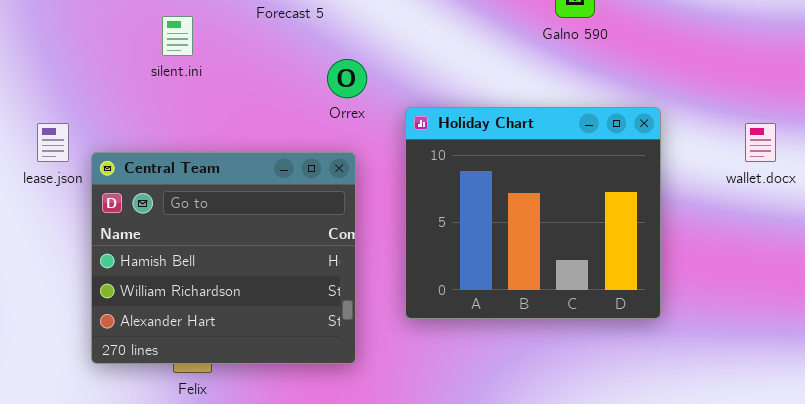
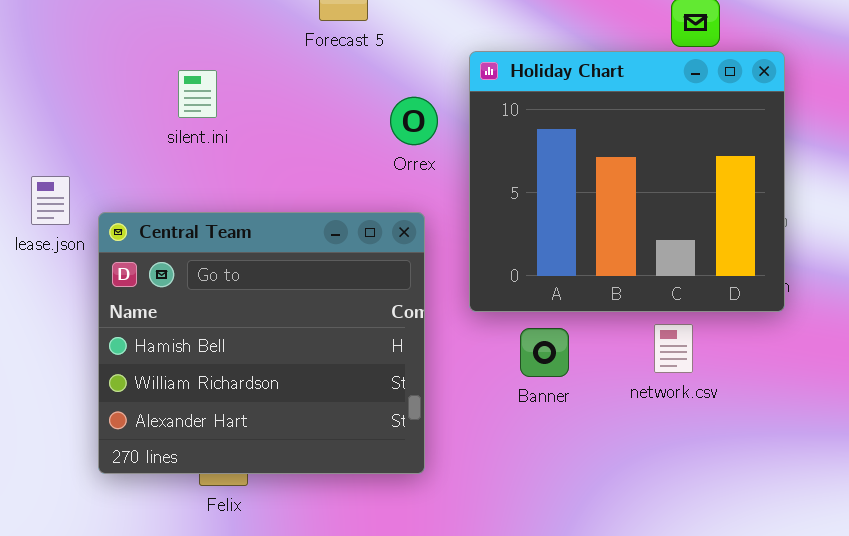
silent.ini: [162,16,193,56] -> [178,70,217,118], moved
Holiday Chart: [405,107,661,319] -> [469,51,785,312], moved

